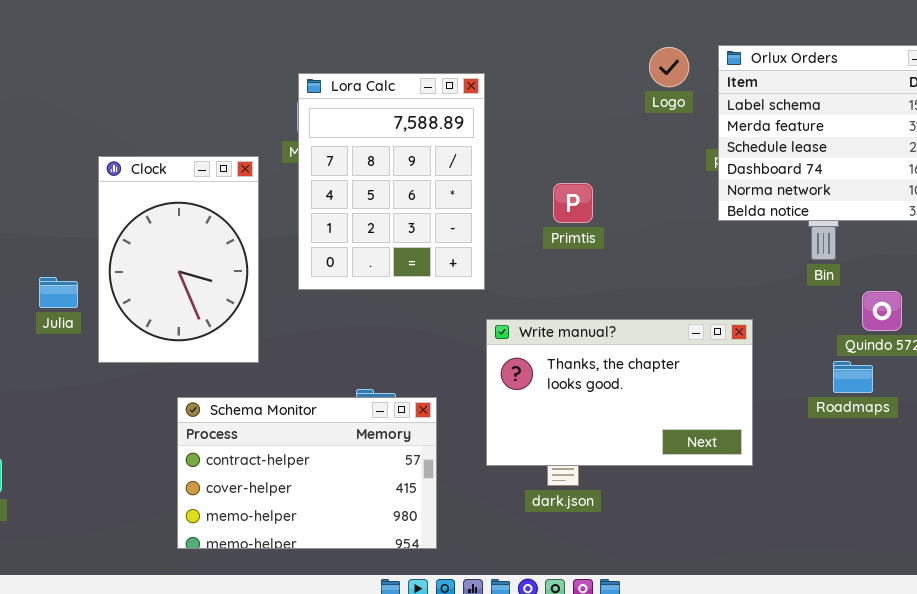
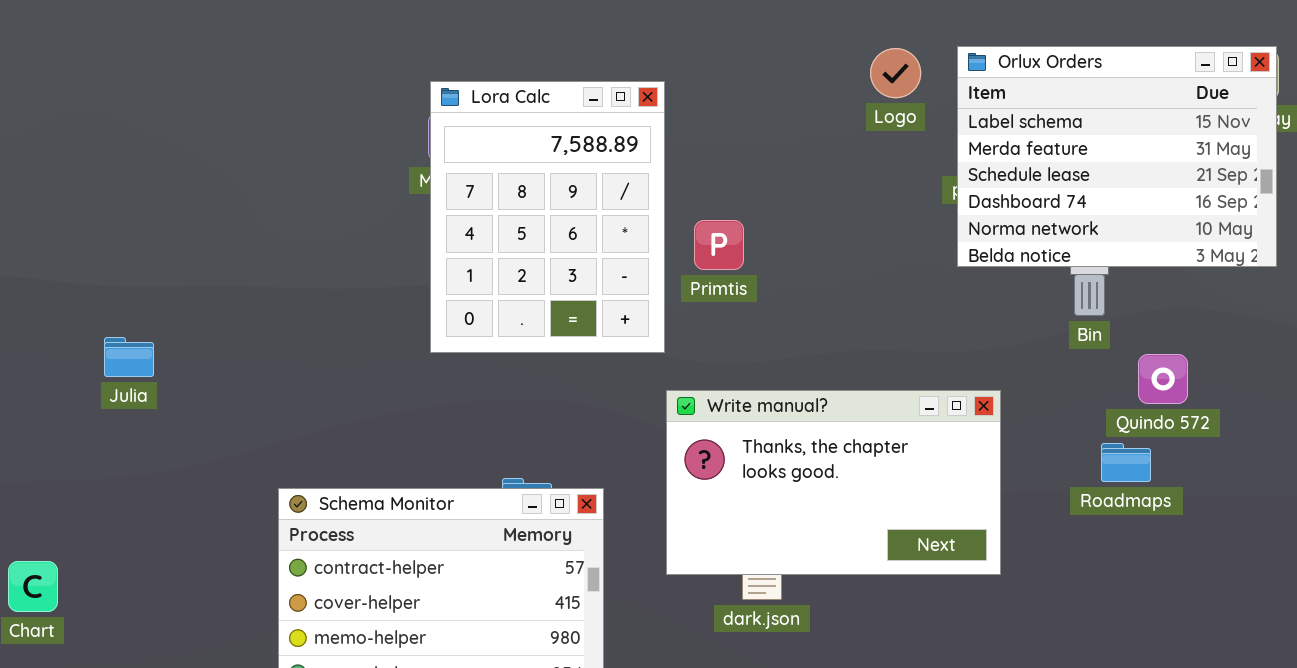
Clock: [98,156,259,363] -> none, closed
Primtis: [553,183,593,223] -> [694,220,744,270], moved

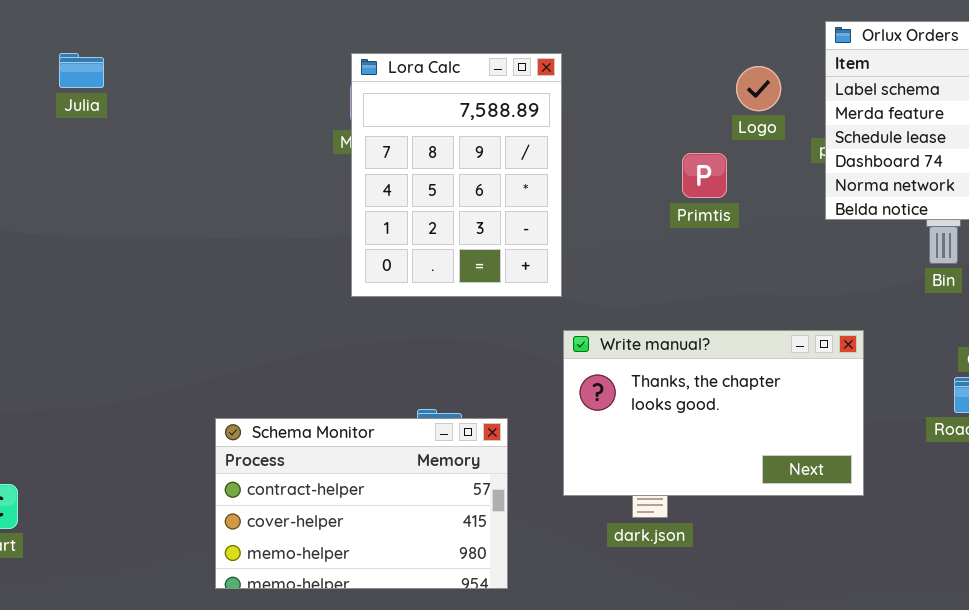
Logo: [870,48,921,98] -> [736,66,781,111], moved
Primtis: [694,220,744,270] -> [682,153,727,198], moved
Julia: [104,337,154,377] -> [59,53,104,88], moved

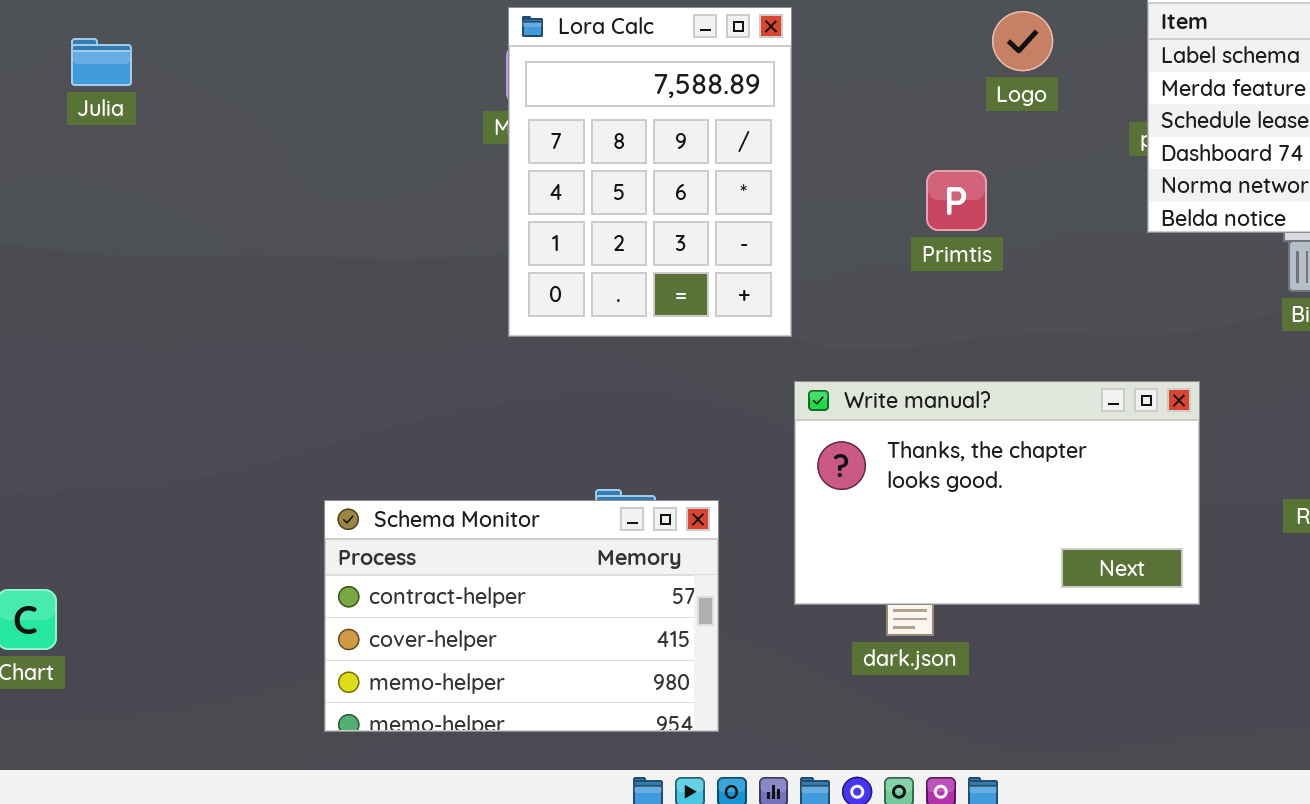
Julia: [59,53,104,88] -> [71,38,132,86], moved
Logo: [736,66,781,111] -> [992,11,1053,71], moved
Primtis: [682,153,727,198] -> [926,170,987,231], moved

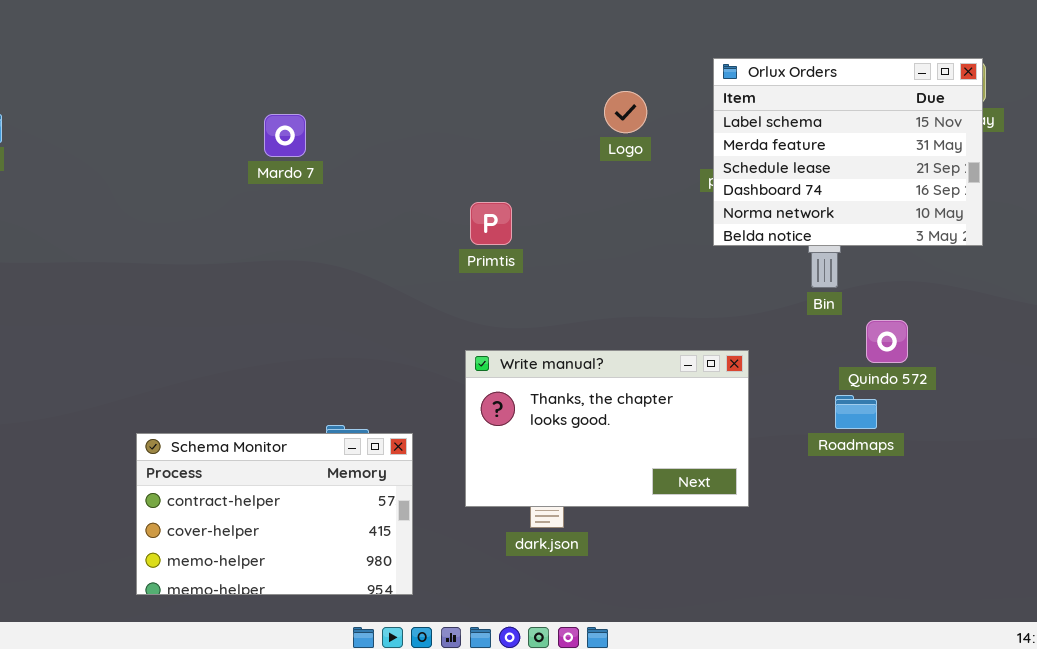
Lora Calc: [508,7,792,337] -> none, closed
Primtis: [926,170,987,231] -> [470,202,512,245], moved

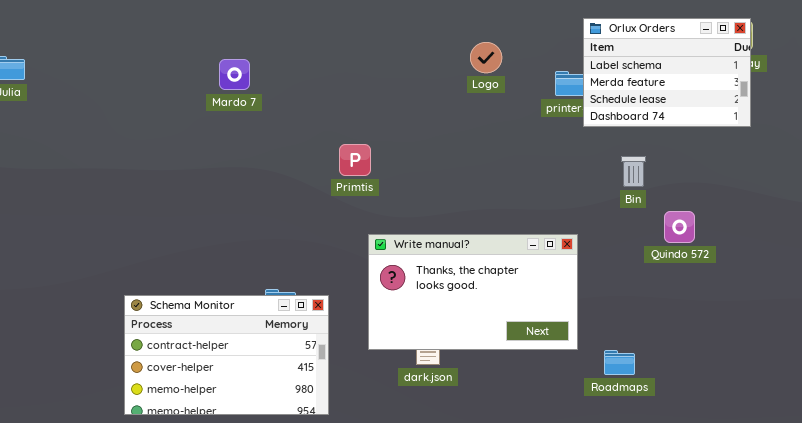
Orlux Orders: [713,58,983,246] -> [583,18,751,127], resized
Primtis: [470,202,512,245] -> [339,144,371,176], moved
Roadmaps: [835,395,877,429] -> [604,350,635,375], moved

